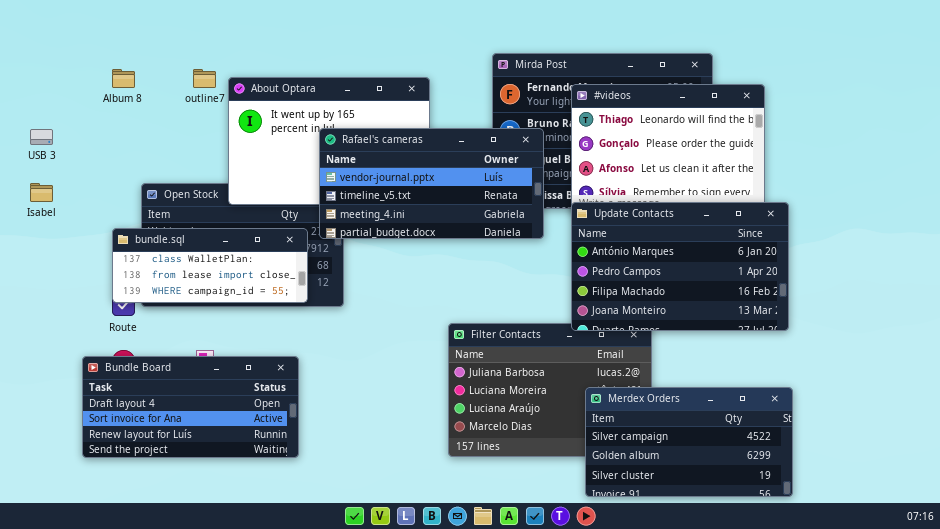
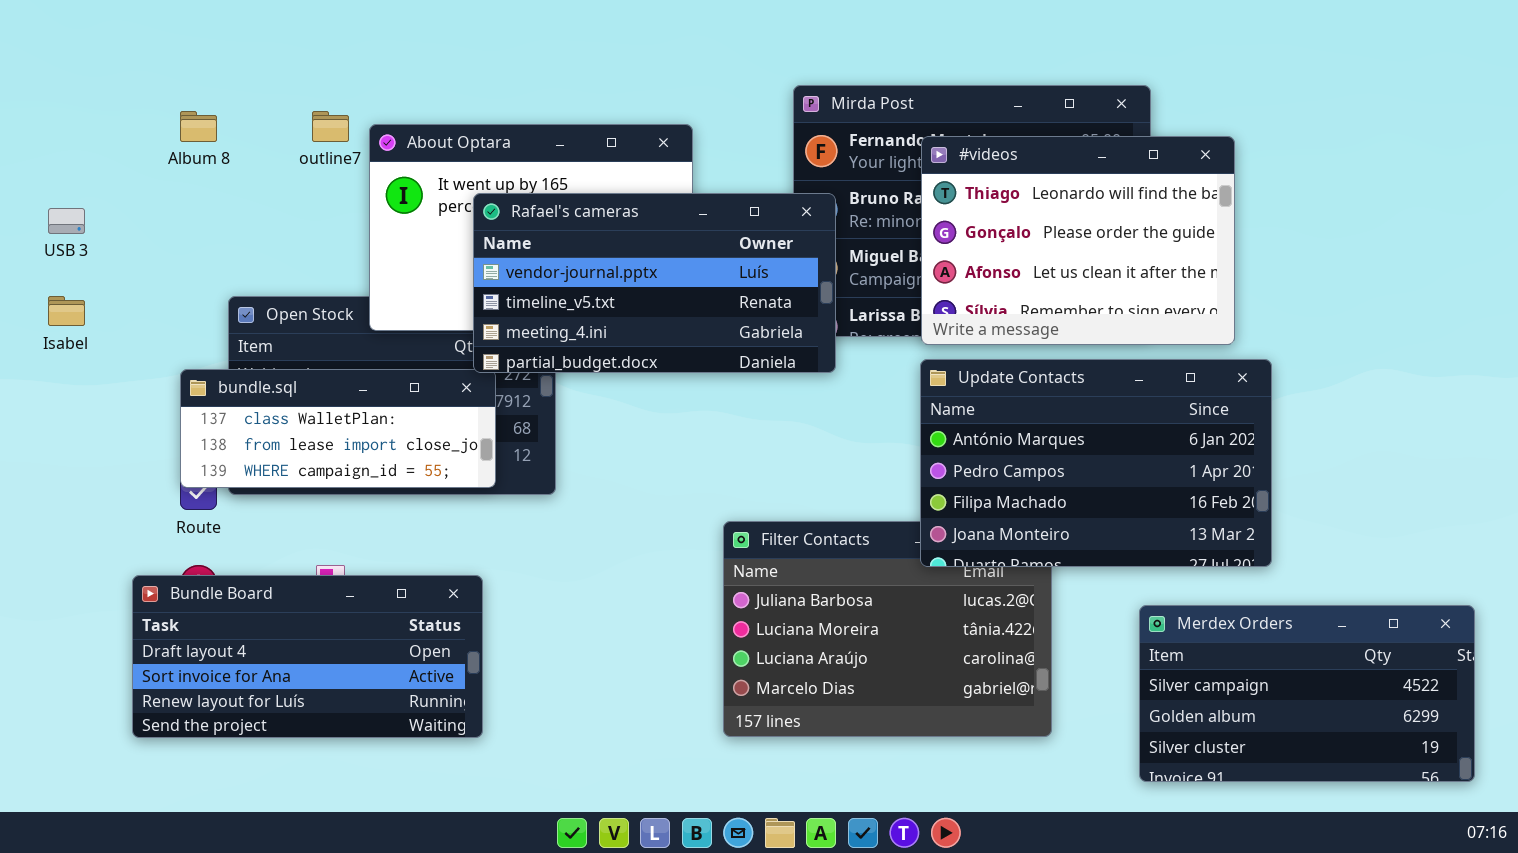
Rafael's cameras: [319,128,544,239] -> [473,193,836,373], moved
Update Contacts: [571,202,789,331] -> [920,359,1272,567], moved
Merdex Orders: [585,387,793,497] -> [1139,605,1475,782], moved

